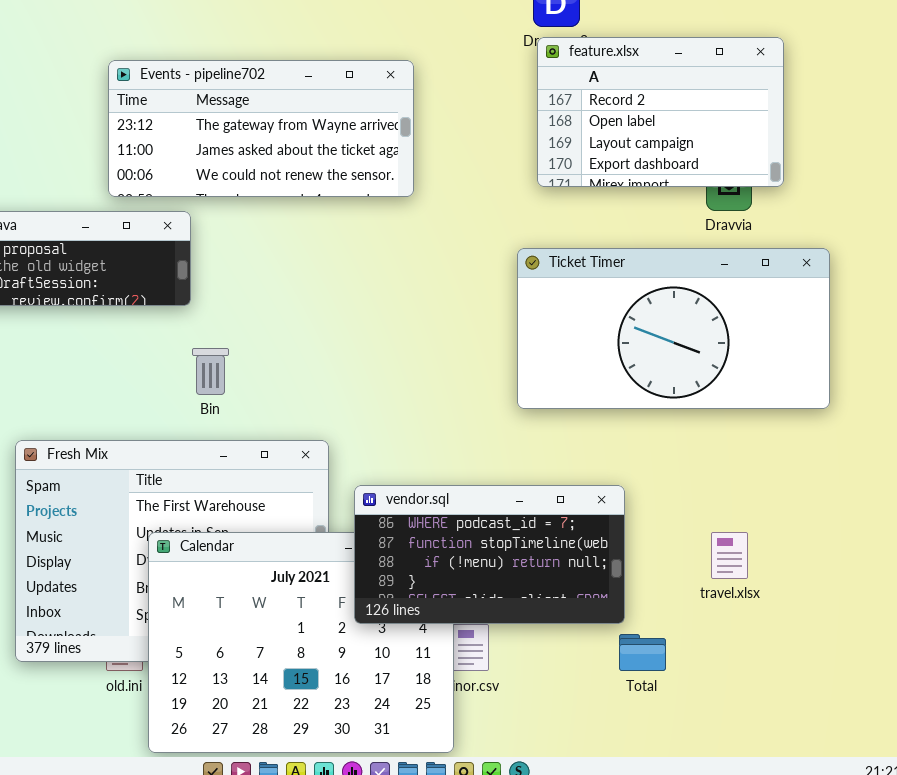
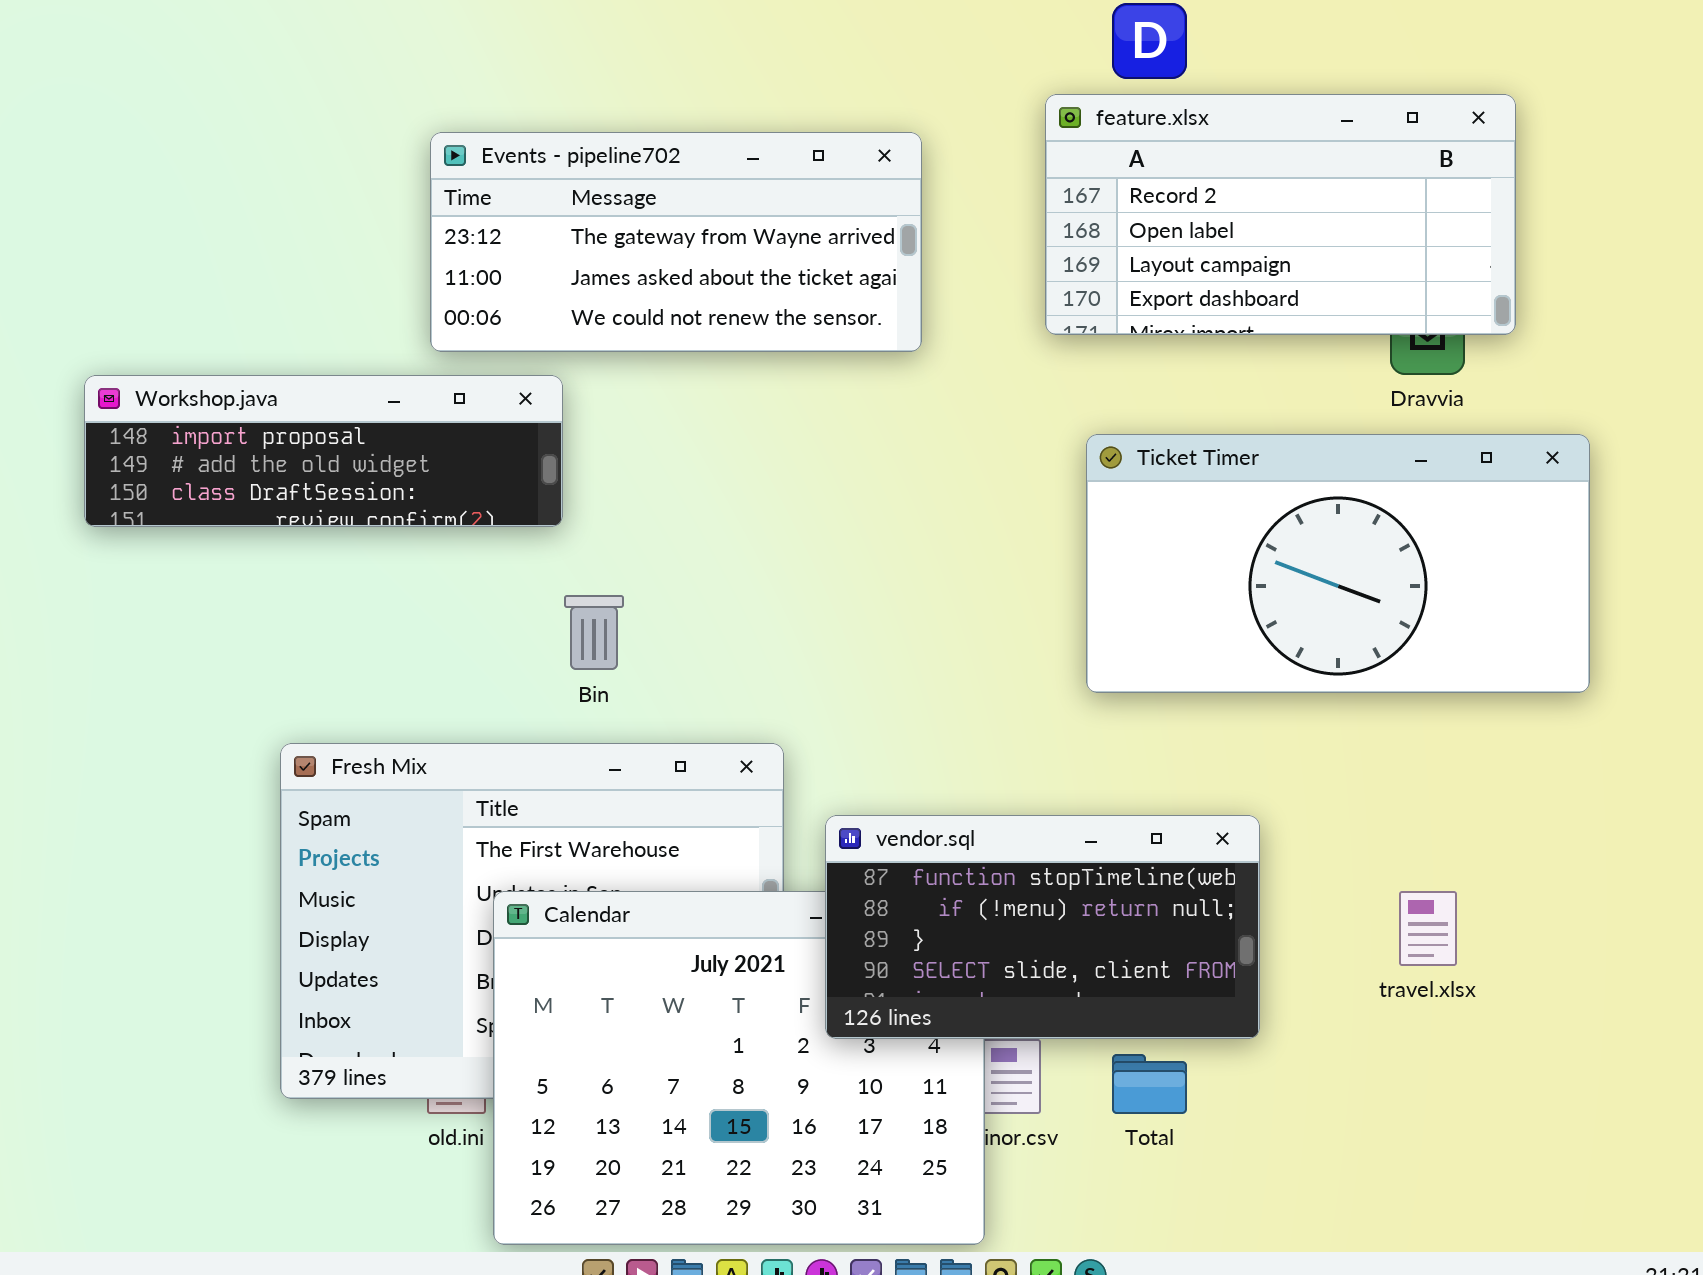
feature.xlsx: [537,37,784,187] -> [1045,94,1516,335], resized
vendor.sql: [354,485,625,624] -> [825,815,1260,1039], scrolled down 1 row
Total: [619,634,666,671] -> [1112,1054,1187,1114], moved

